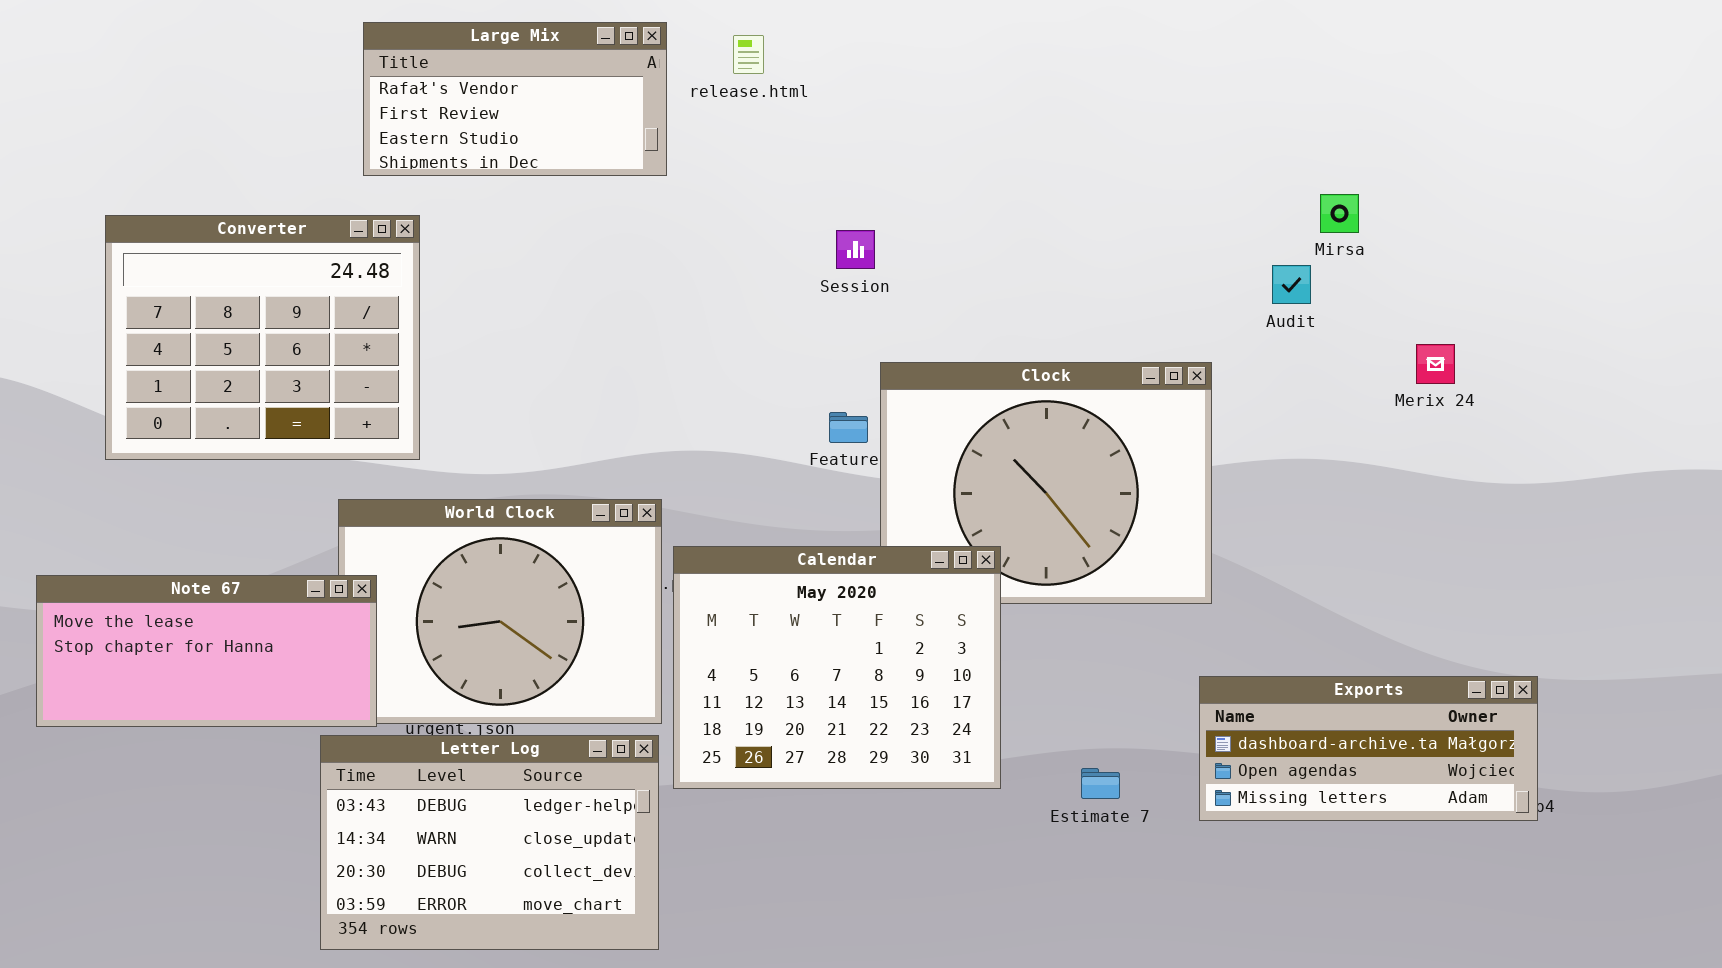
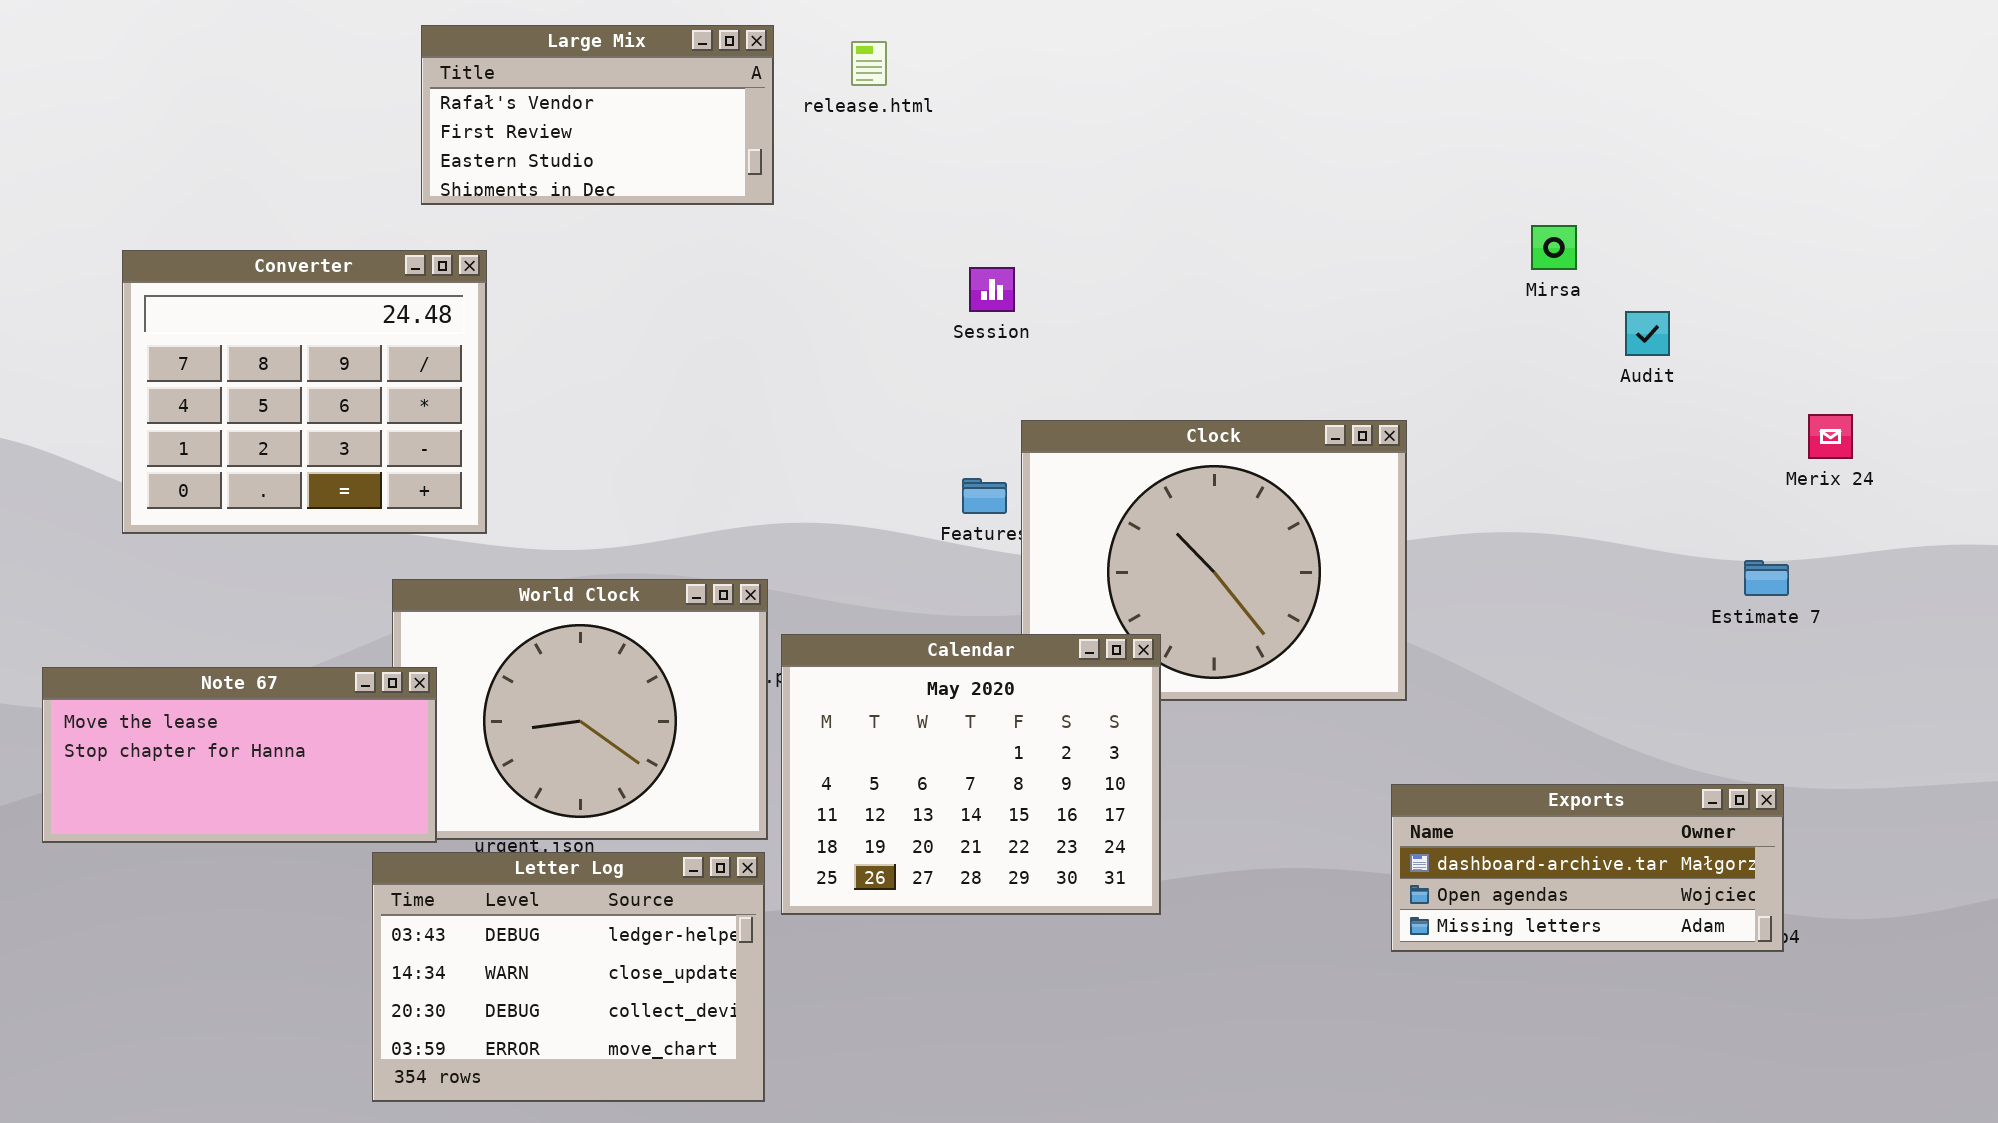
Audit: [1272,265,1311,304] -> [1625,311,1670,356], moved
Merix 24: [1416,344,1455,384] -> [1808,414,1853,459], moved
Estimate 7: [1081,768,1120,799] -> [1744,560,1789,596], moved

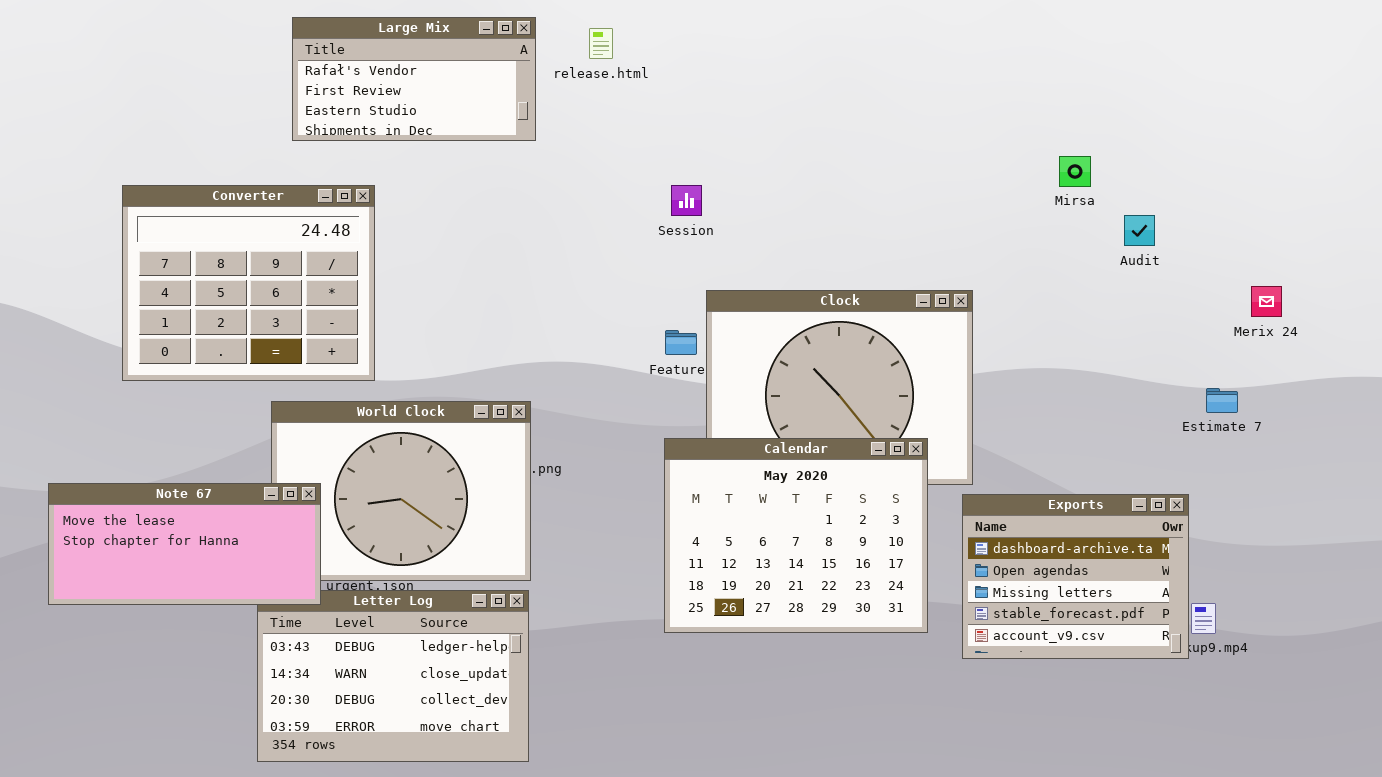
Converter: [122,250,487,534] -> [122,185,375,381], moved
Calendar: [781,634,1161,915] -> [664,438,928,633], moved
Note 67: [42,667,437,843] -> [48,483,321,605], moved
Exports: [1391,784,1784,952] -> [962,494,1189,659], resized

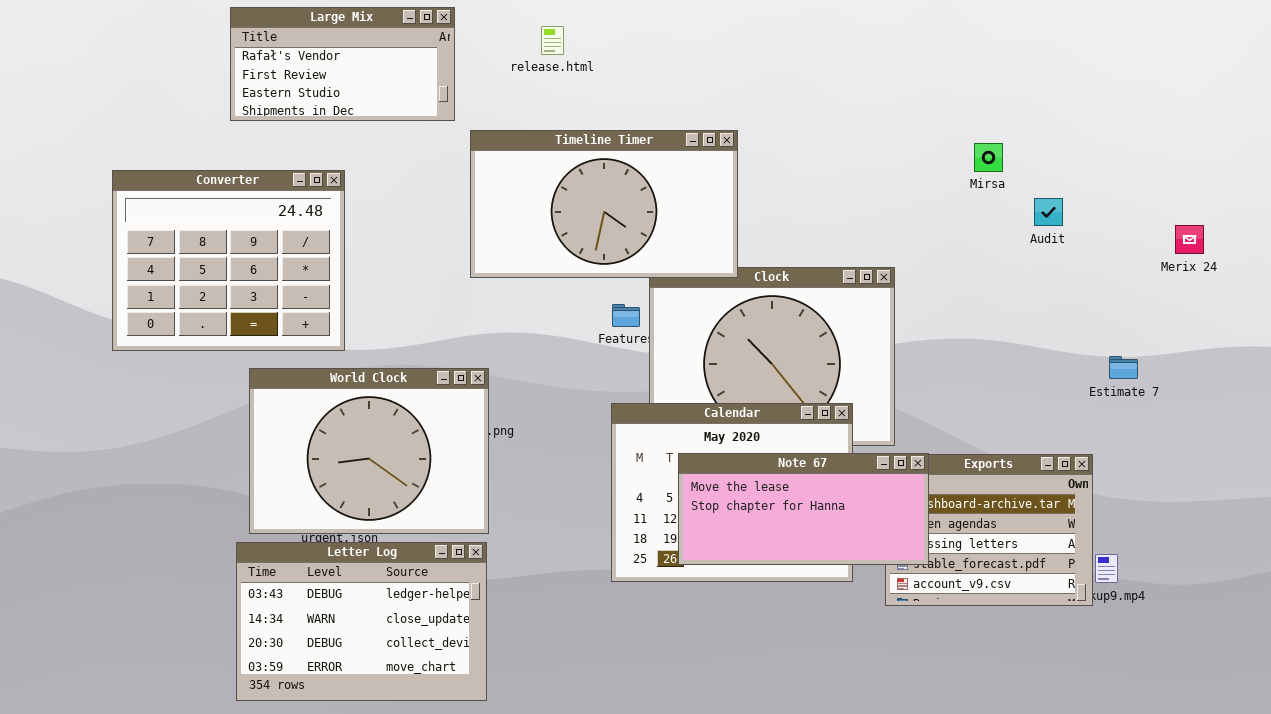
Large Mix: [292,17,536,141] -> [230,7,455,121], moved
Timeline Timer: none -> [470,130,738,278], opened
Merix 24: [1251,286,1282,317] -> [1175,225,1204,254], moved
Note 67: [48,483,321,605] -> [678,453,929,565], moved

